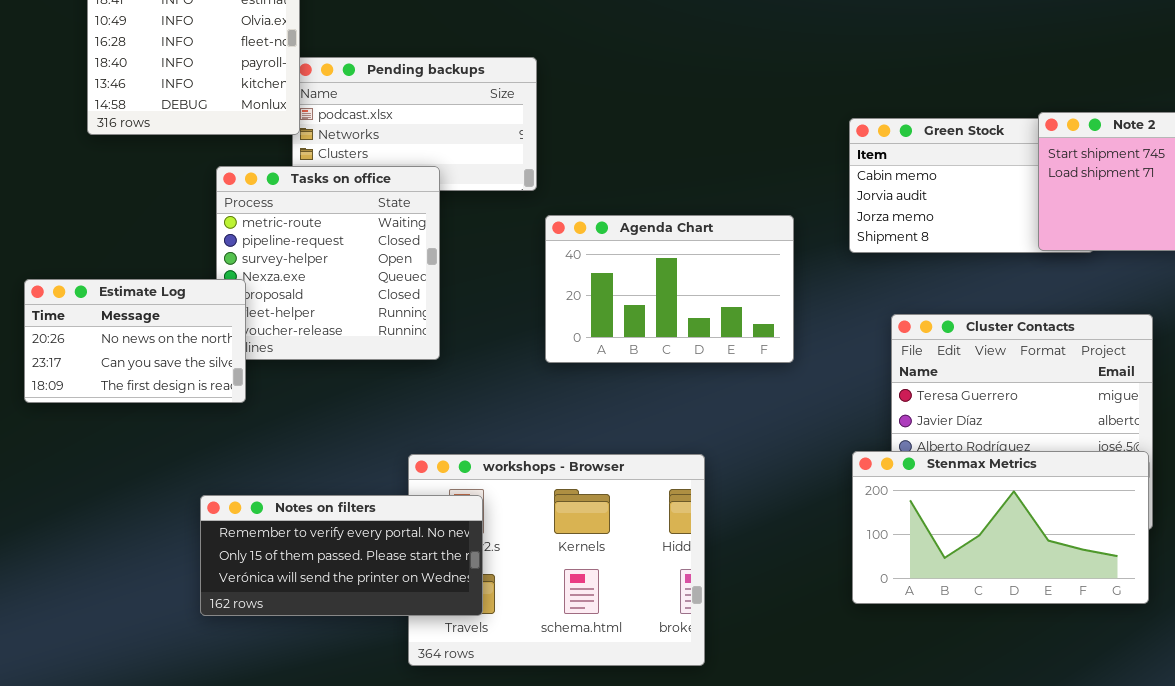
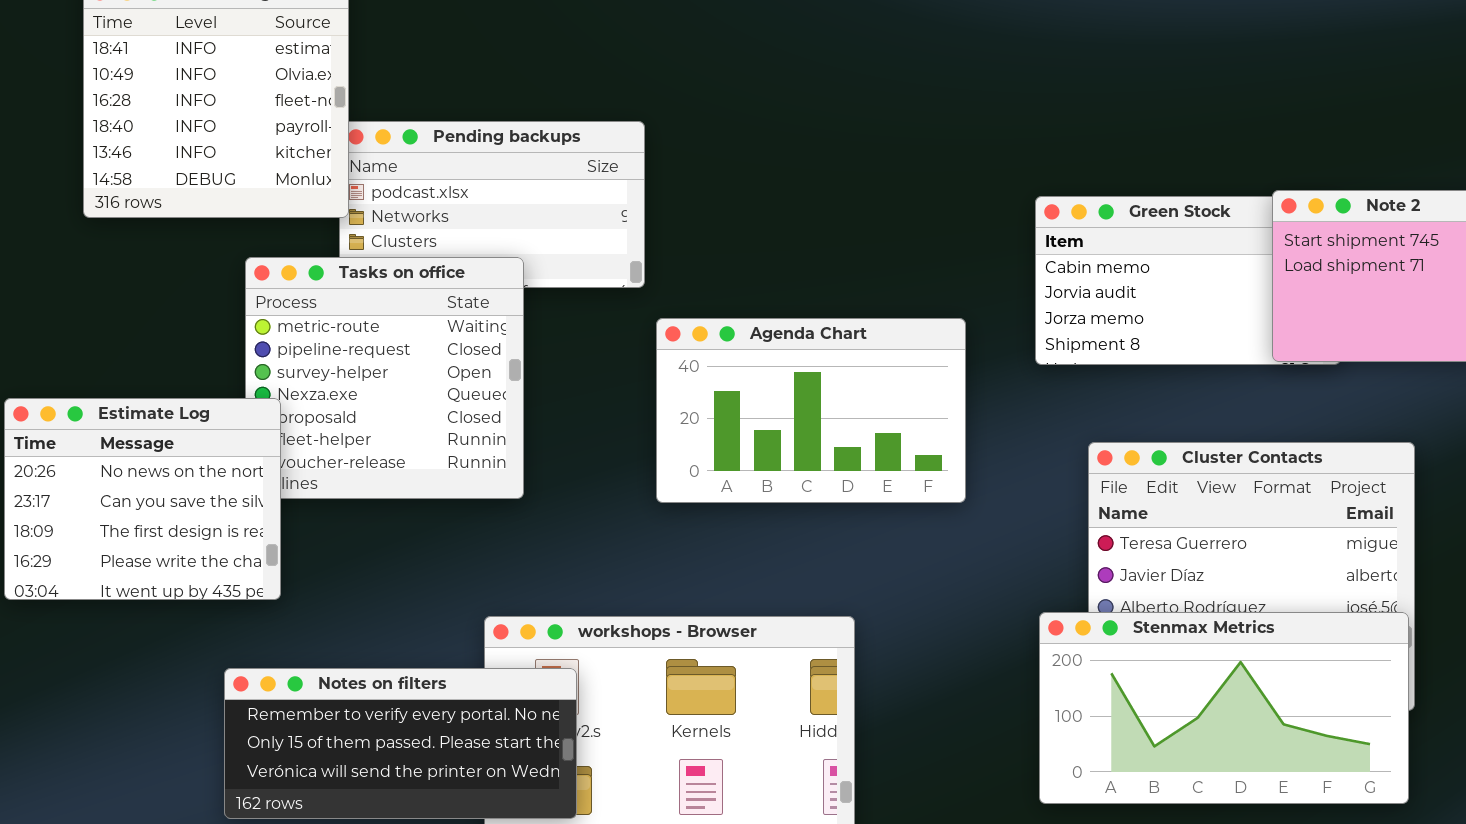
Estimate Log: [24,279,246,403] -> [4,398,281,600], resized

